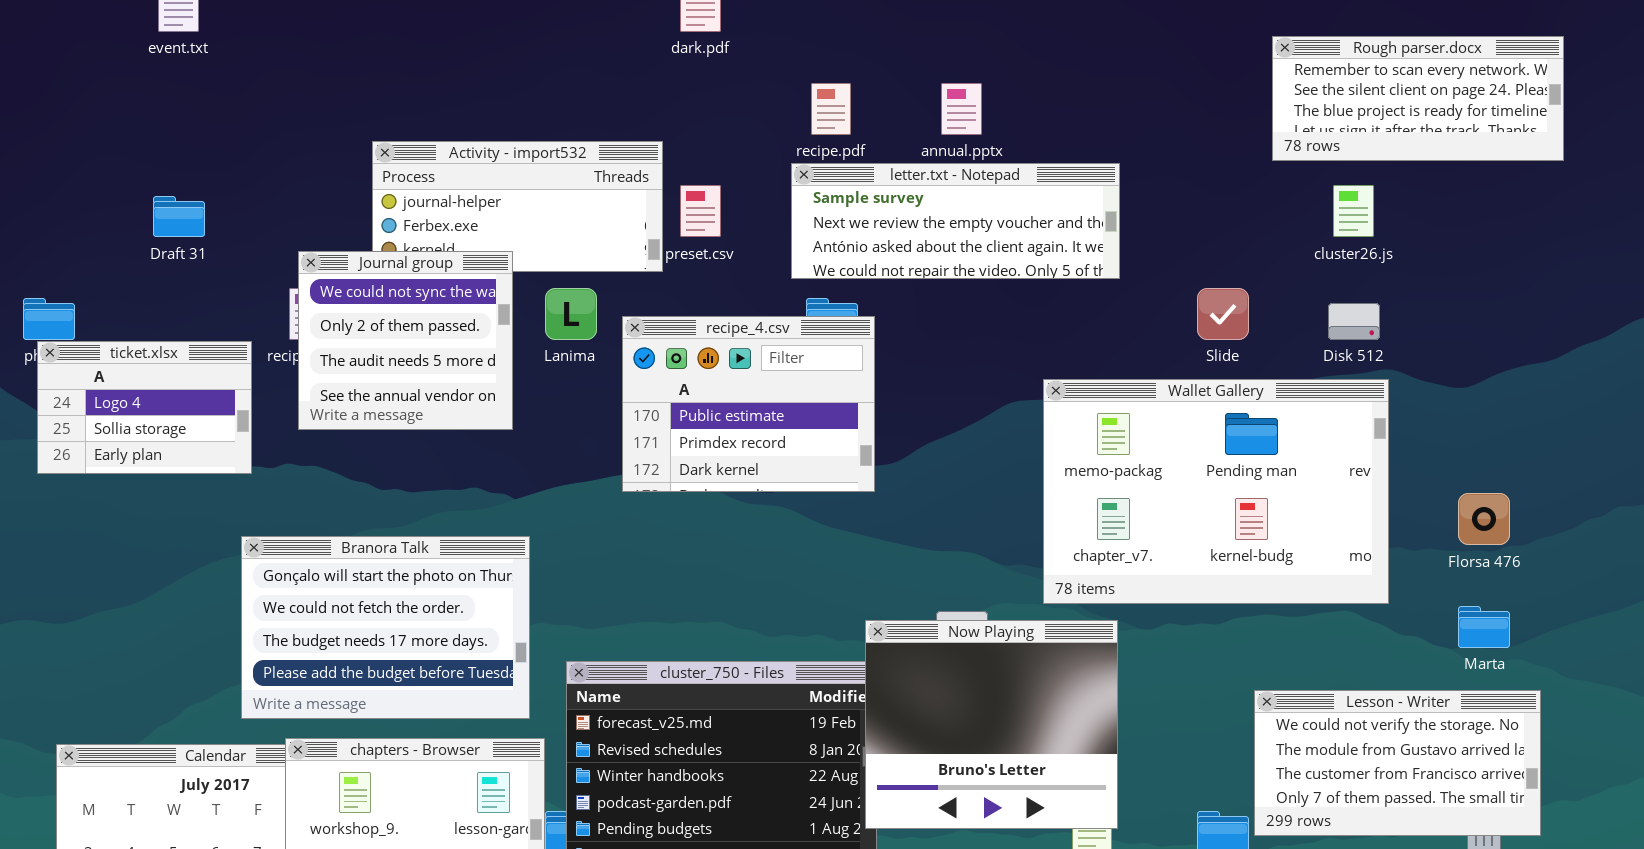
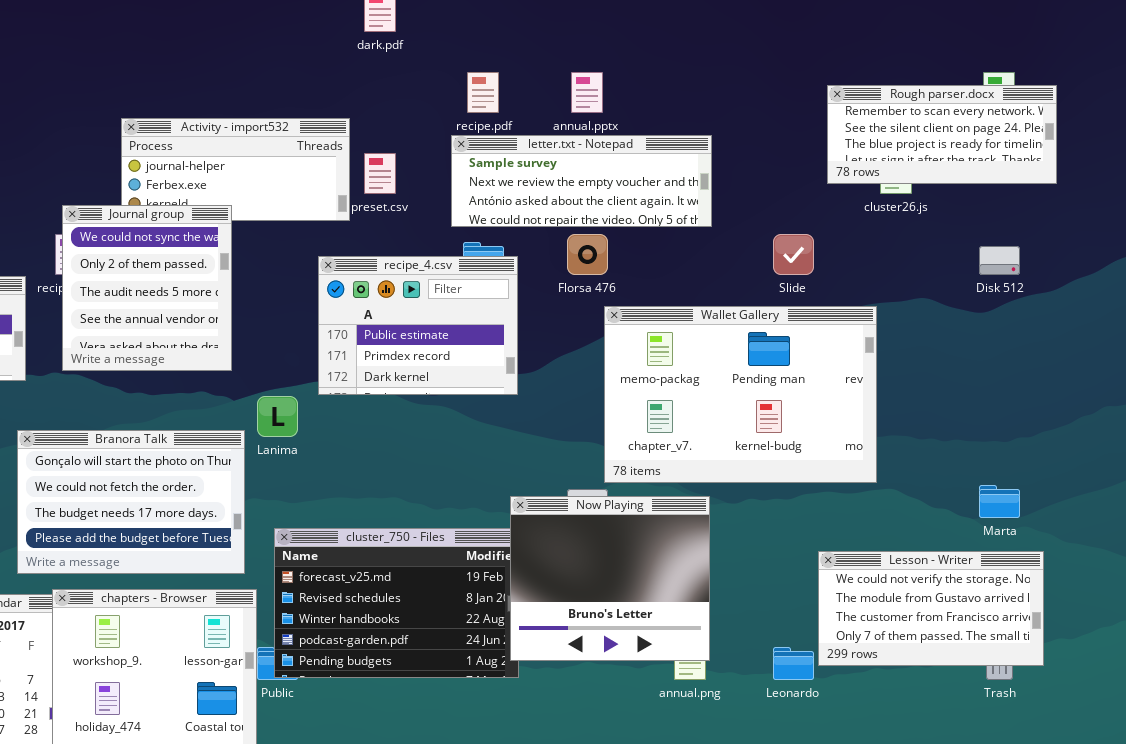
Rough parser.docx: [1272,36,1564,161] -> [827,85,1057,184], moved
Journal group: [298,251,513,430] -> [62,205,232,371], resized
Lanima: [545,288,597,340] -> [257,396,298,437], moved
Disk 512: [1328,303,1380,340] -> [979,246,1020,275], moved
Wallet Gallery: [1043,379,1389,604] -> [604,306,877,483], moved
Florsa 476: [1458,493,1510,545] -> [567,234,608,275], moved

